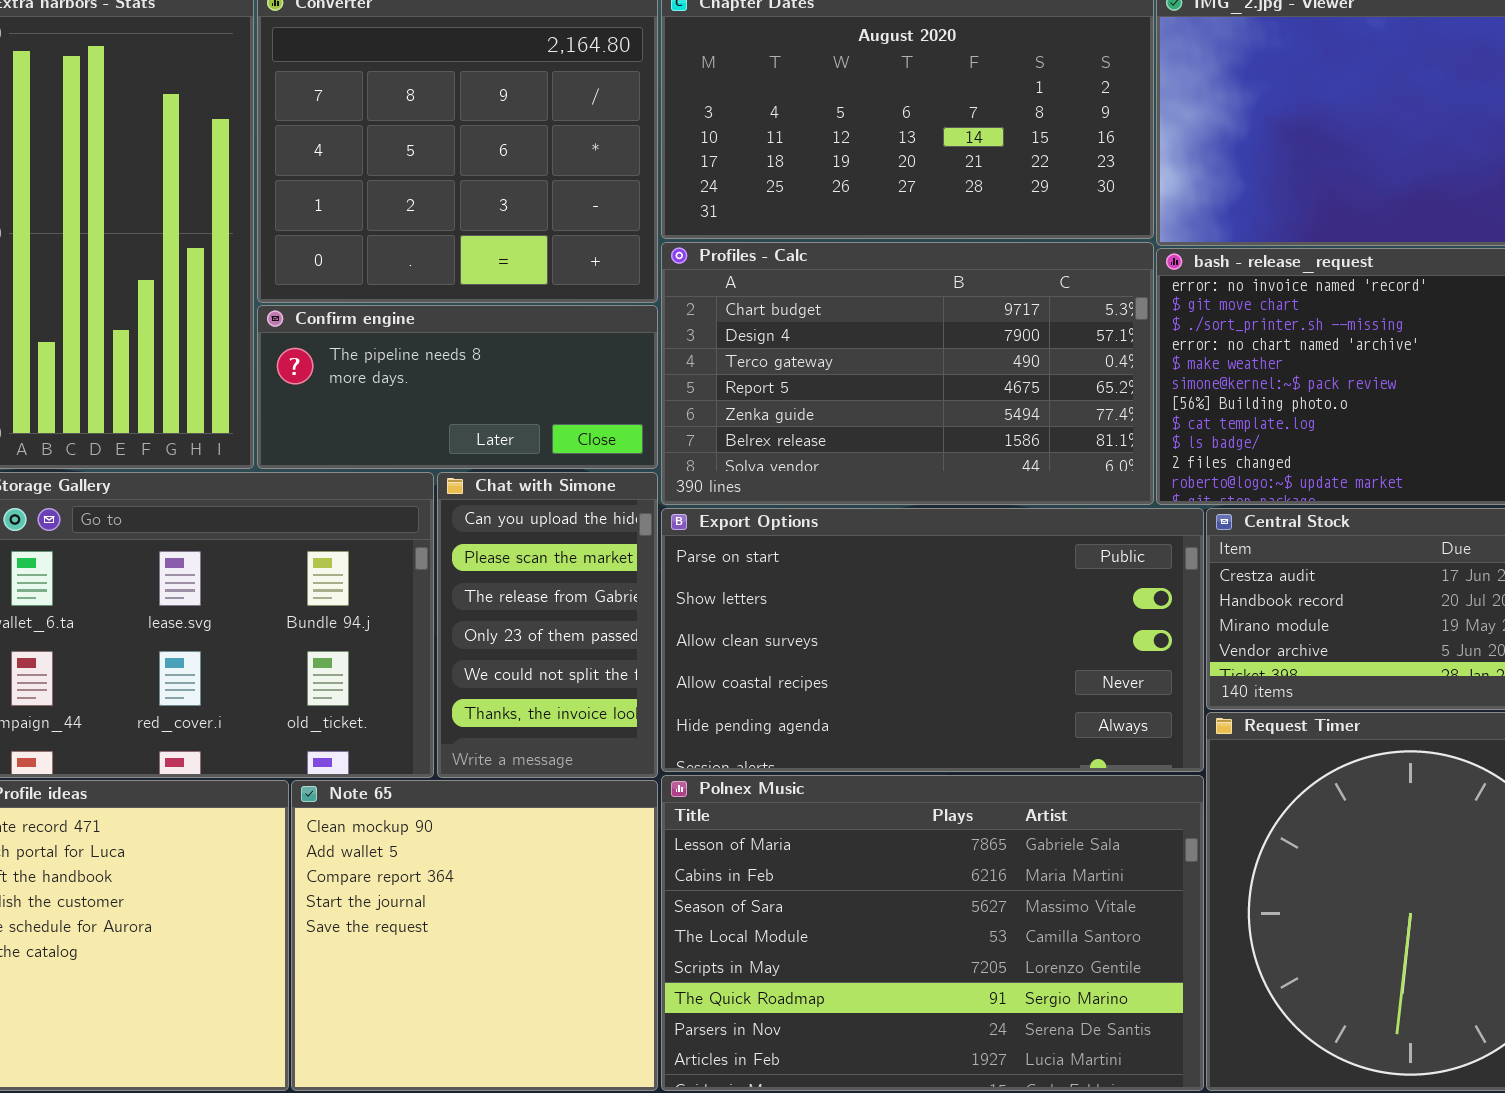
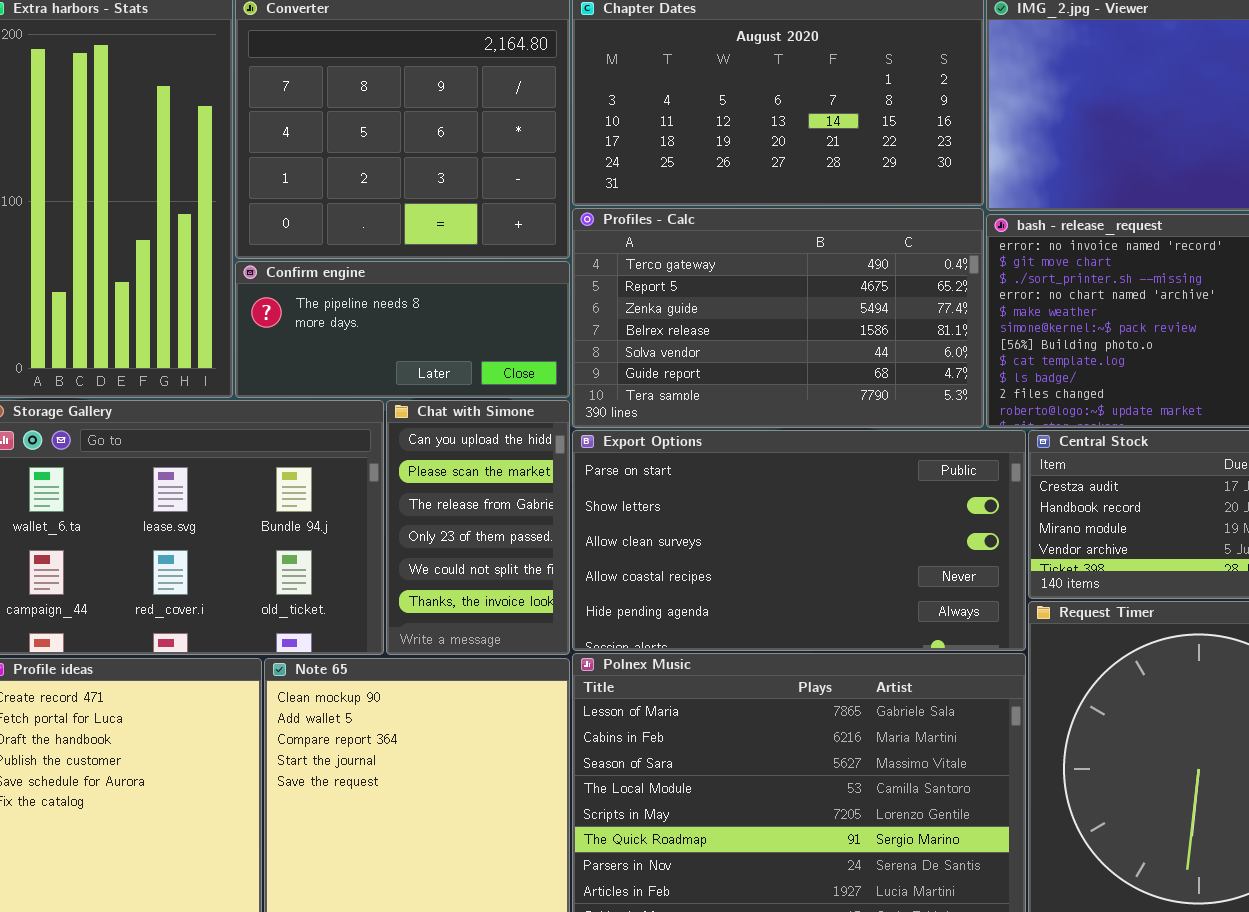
Profiles - Calc: [661,242,1154,505] -> [572,208,984,428], scrolled down 2 rows

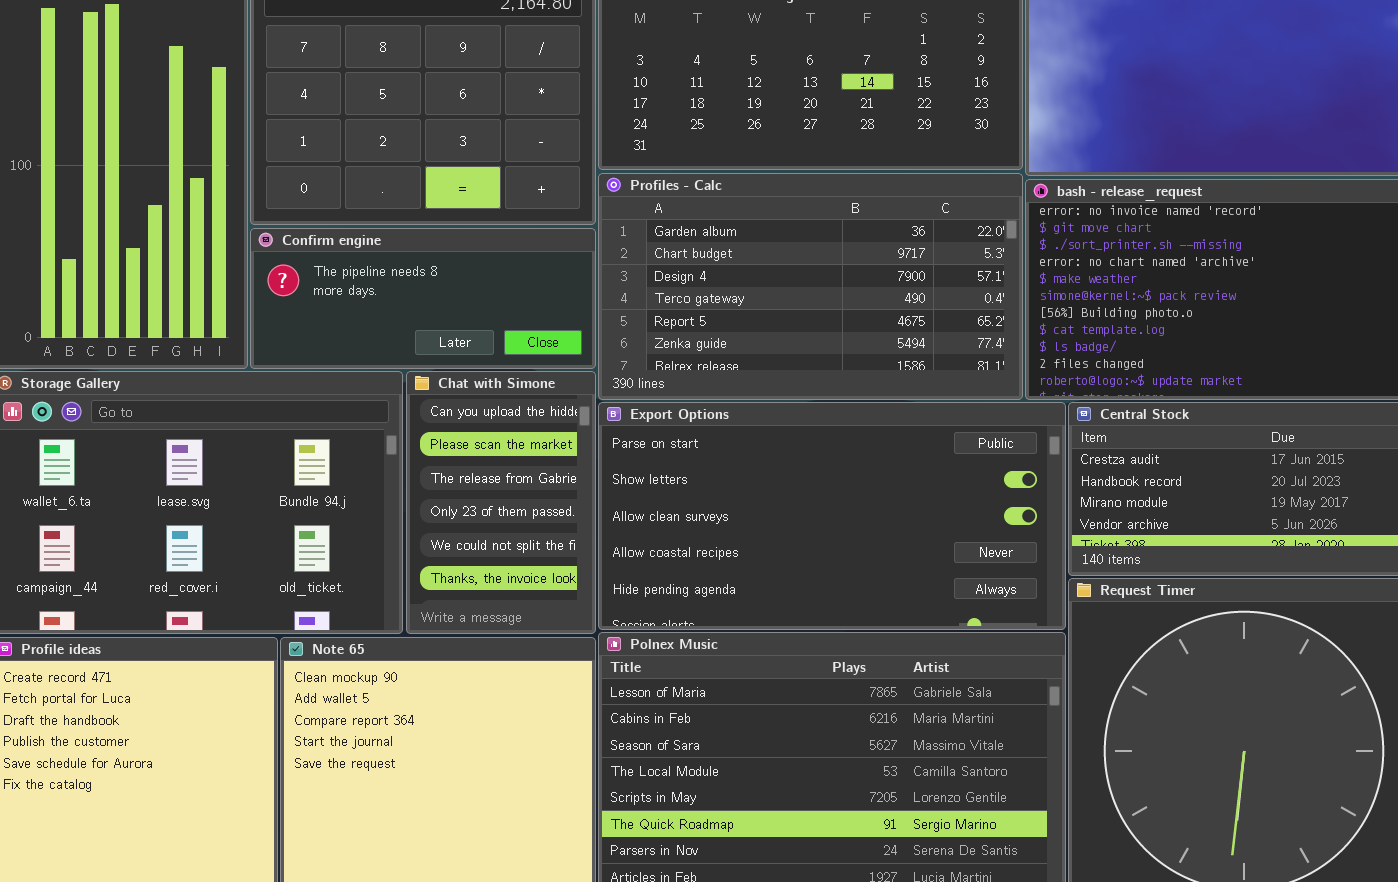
Profiles - Calc: [572,208,984,428] -> [598,173,1023,400], scrolled up 3 rows

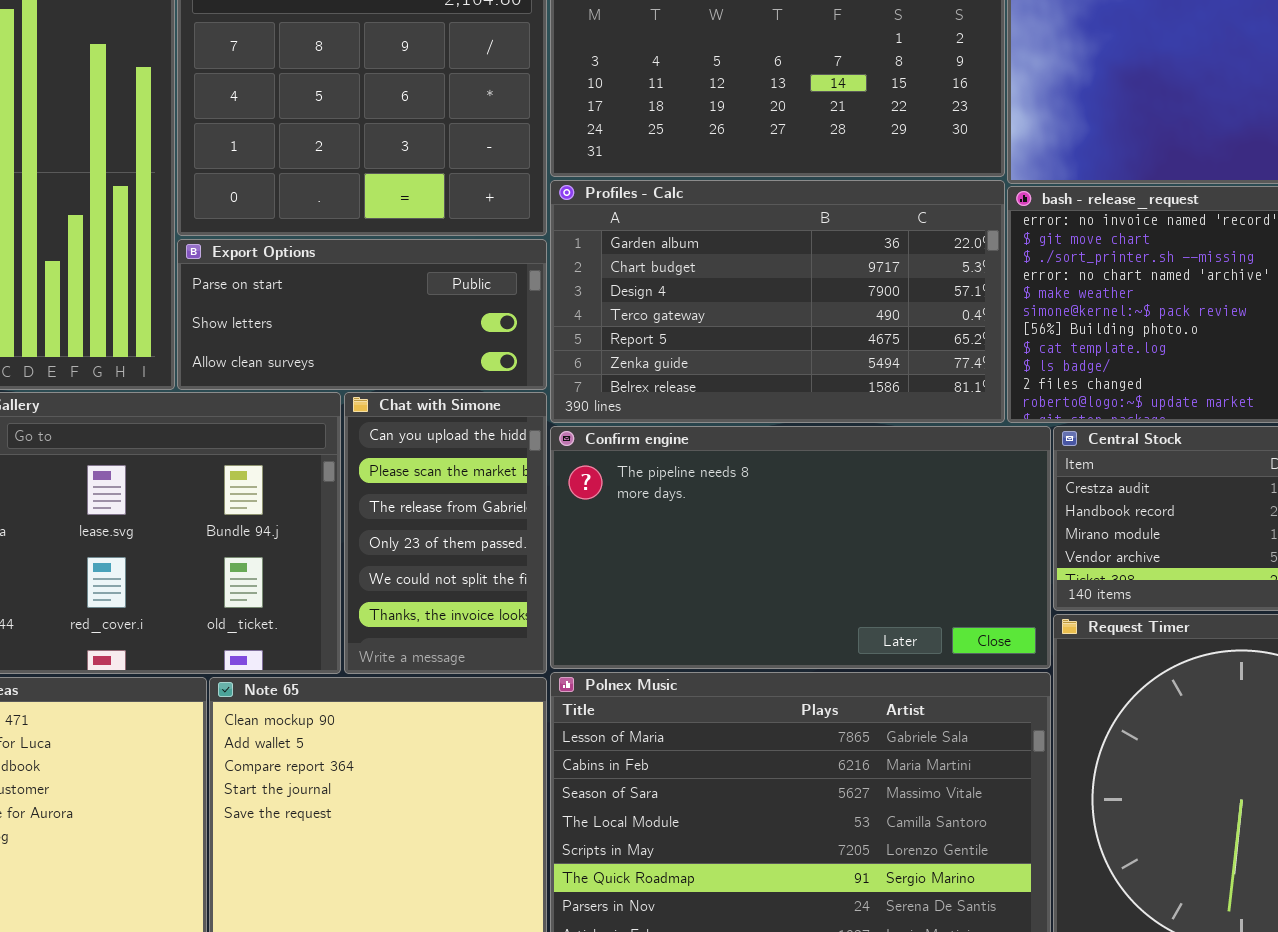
Confirm engine: [250,228,596,369] -> [550,426,1051,669], moved, resized
Export Options: [598,402,1066,630] -> [177,239,547,390], moved, resized

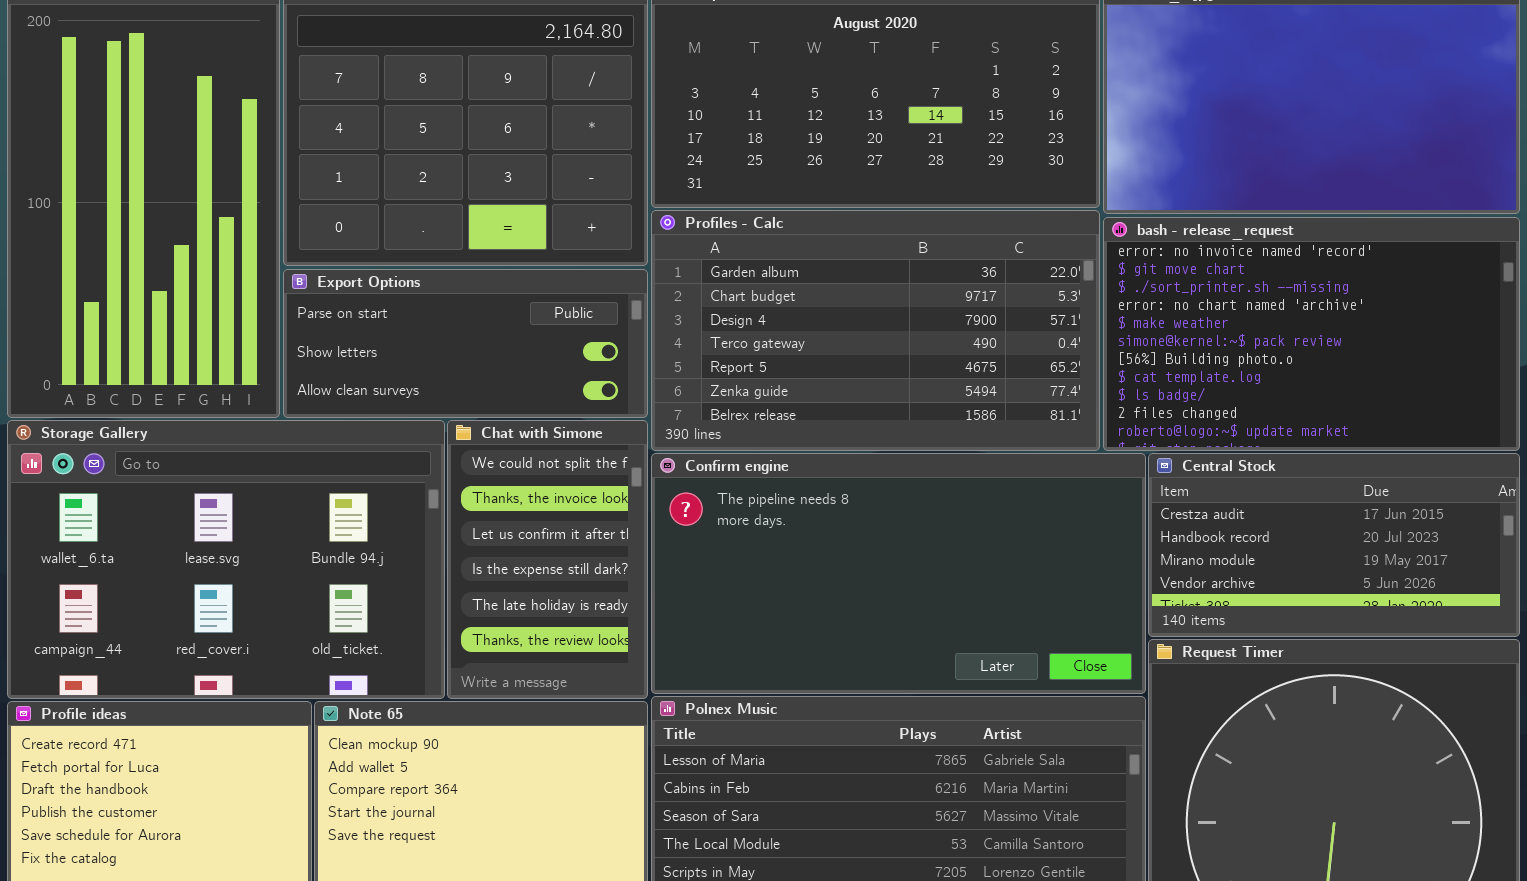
Chat with Simone: [344,392,547,674] -> [447,420,648,699], scrolled down 4 rows

